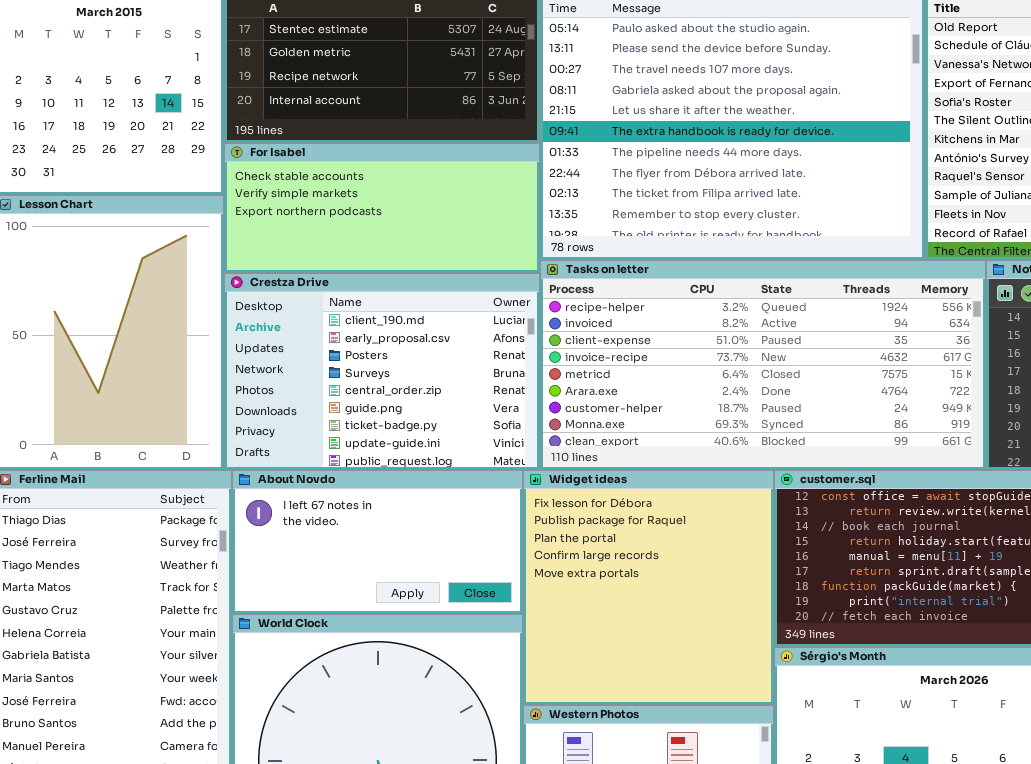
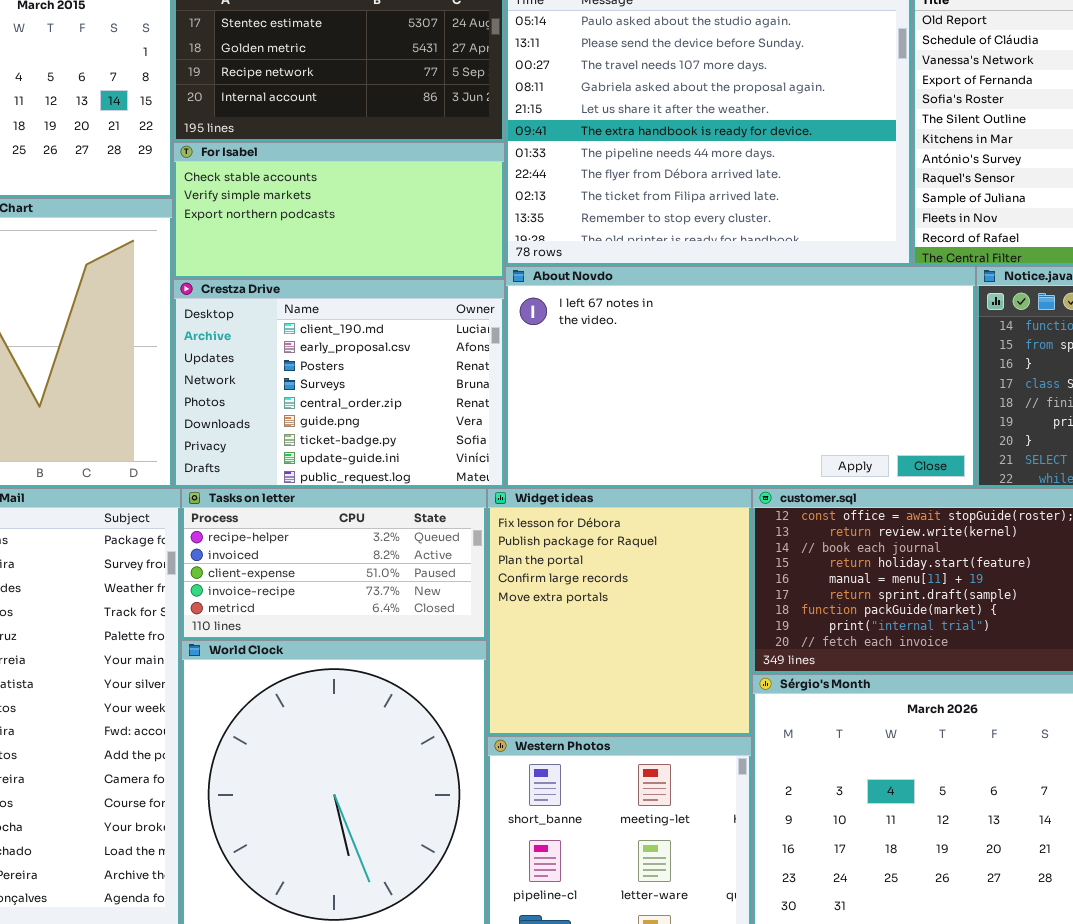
Tasks on letter: [540,260,986,470] -> [181,488,487,640], moved, resized
About Novdo: [232,470,523,614] -> [505,266,976,488], moved, resized

